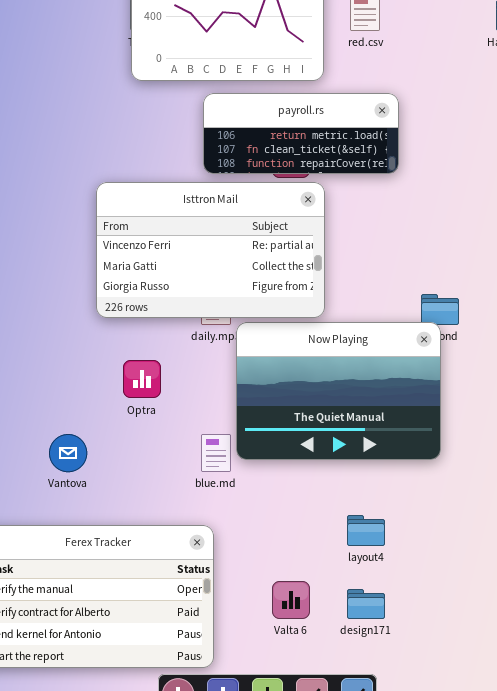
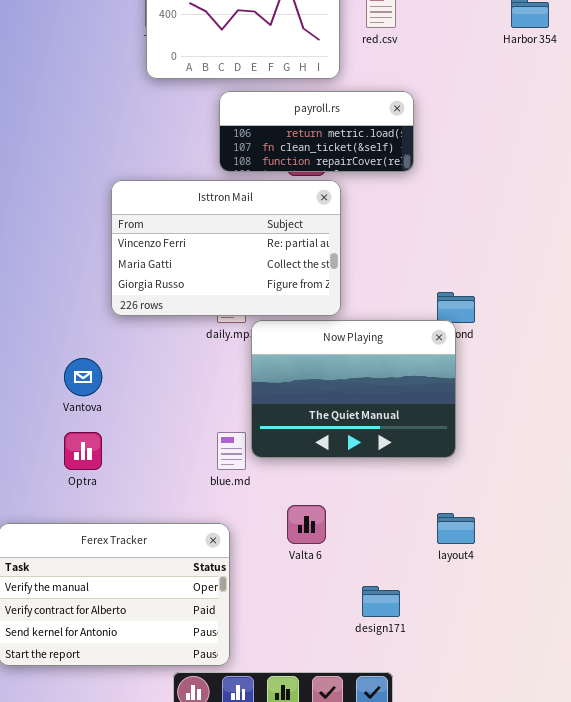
Optra: [123,360,161,398] -> [64,432,102,470], moved
Vantova: [49,434,87,472] -> [64,358,102,396], moved
layout4: [347,515,385,546] -> [437,513,475,544], moved
Valta 6: [272,581,310,619] -> [287,505,326,544], moved

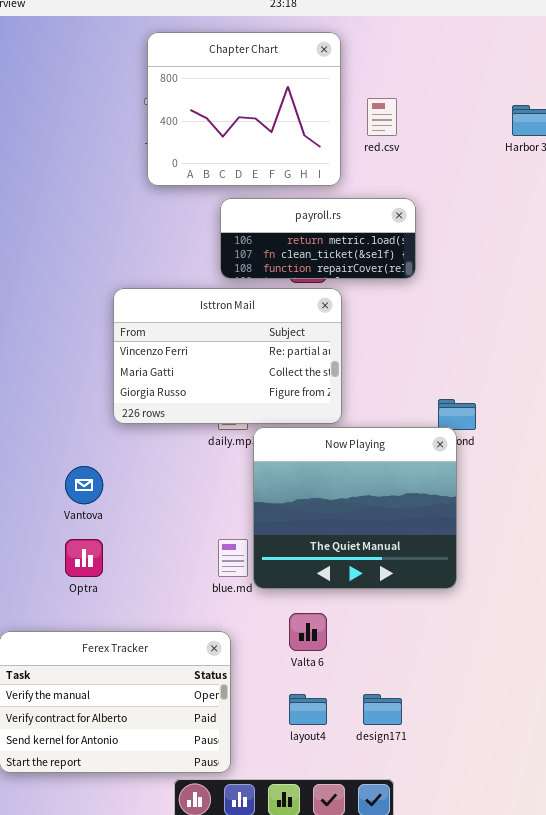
Now Playing: [251,320,456,458] -> [253,427,457,589], resized
layout4: [437,513,475,544] -> [289,694,327,725], moved

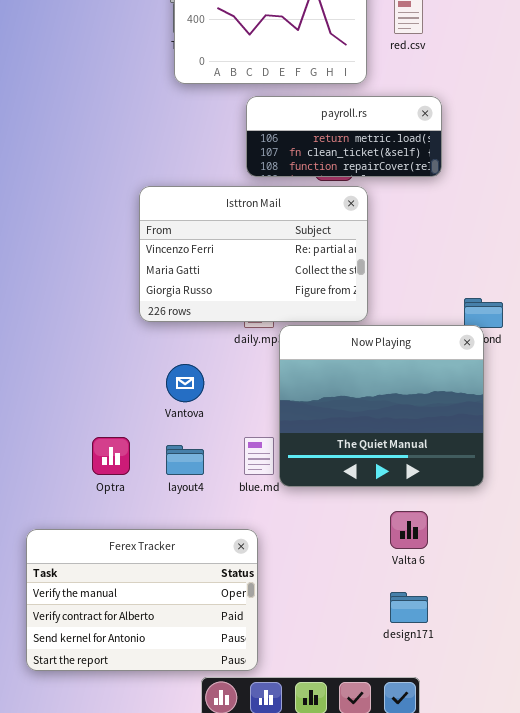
Vantova: [65,466,103,504] -> [166,364,204,402], moved
Valta 6: [289,613,327,651] -> [390,511,428,549], moved
layout4: [289,694,327,725] -> [166,445,204,475], moved

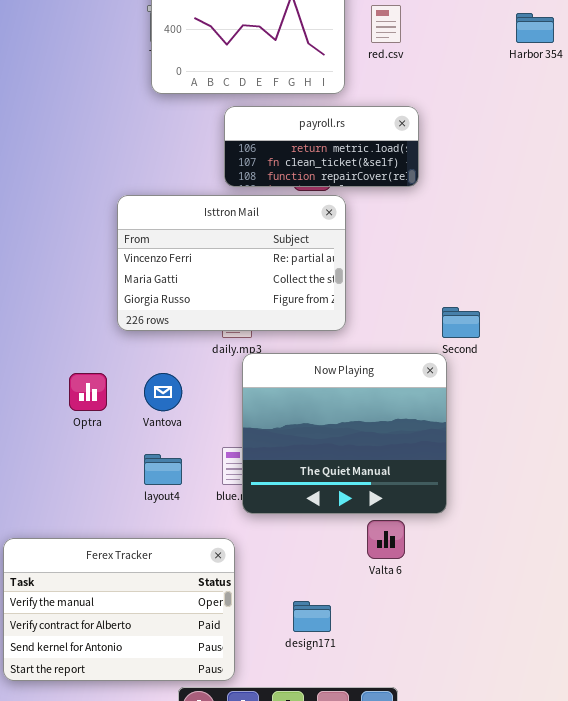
Now Playing: [279,325,484,487] -> [242,353,447,514], moved
Optra: [92,437,130,475] -> [69,373,107,411], moved
design171: [390,592,428,623] -> [293,601,331,632], moved

